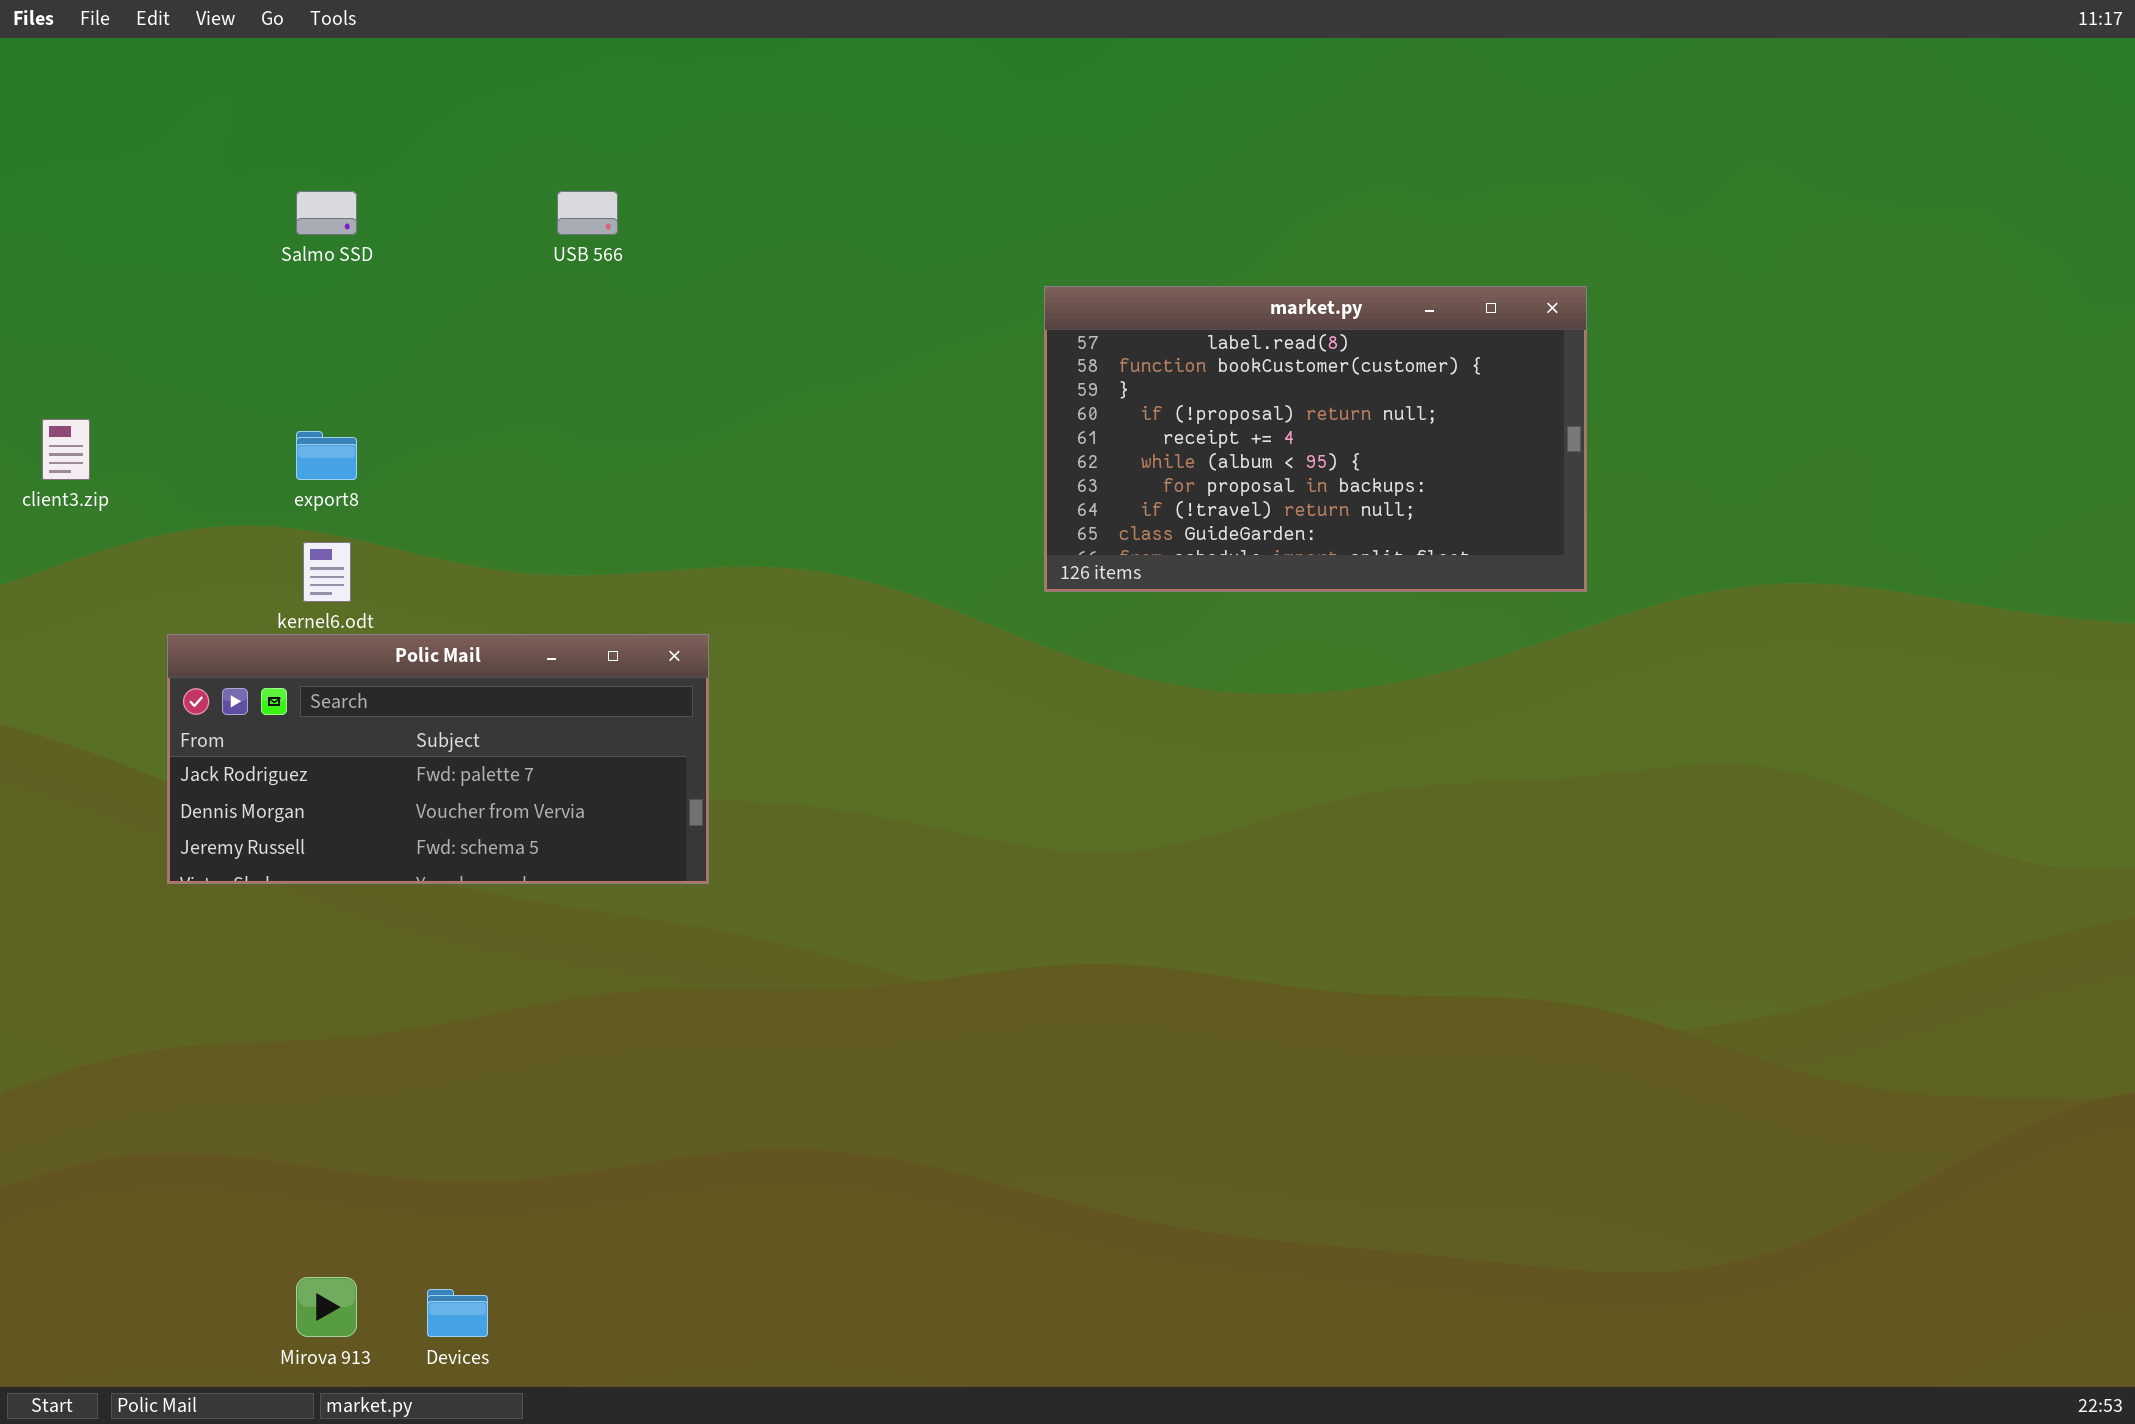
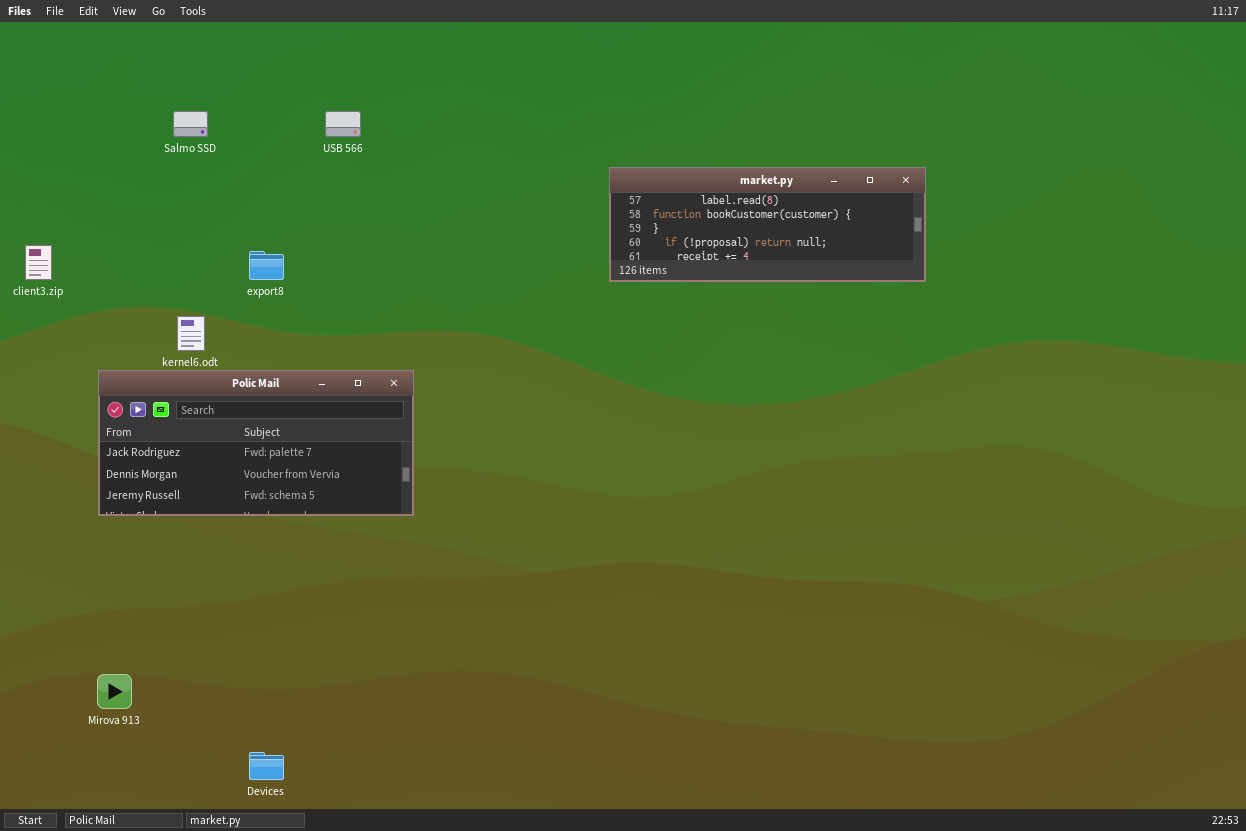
market.py: [1044,286,1587,592] -> [609,167,926,282], resized
export8: [296,431,357,480] -> [249,251,284,280], moved
Mirova 913: [296,1277,357,1337] -> [97,674,132,709], moved

